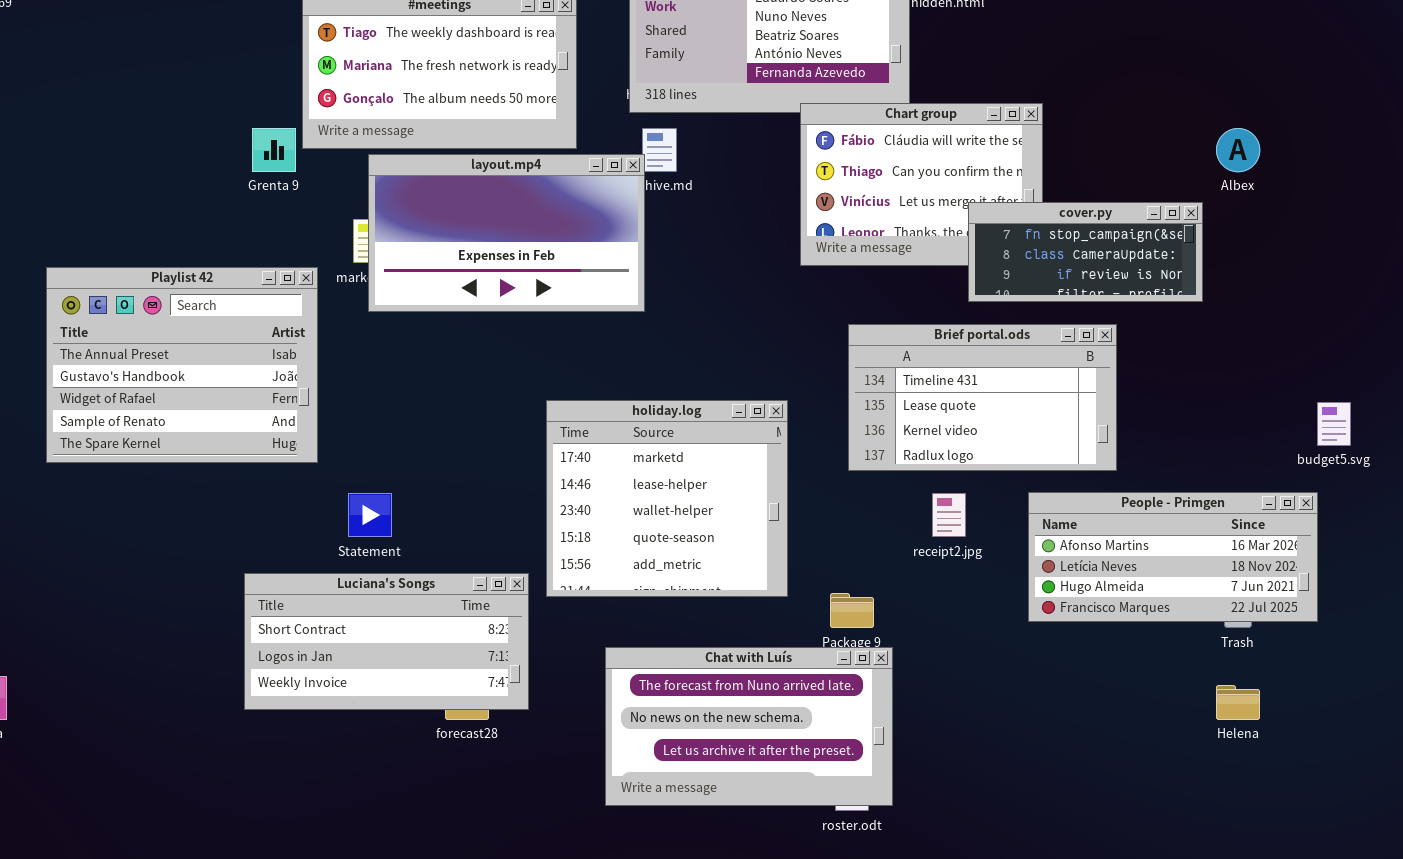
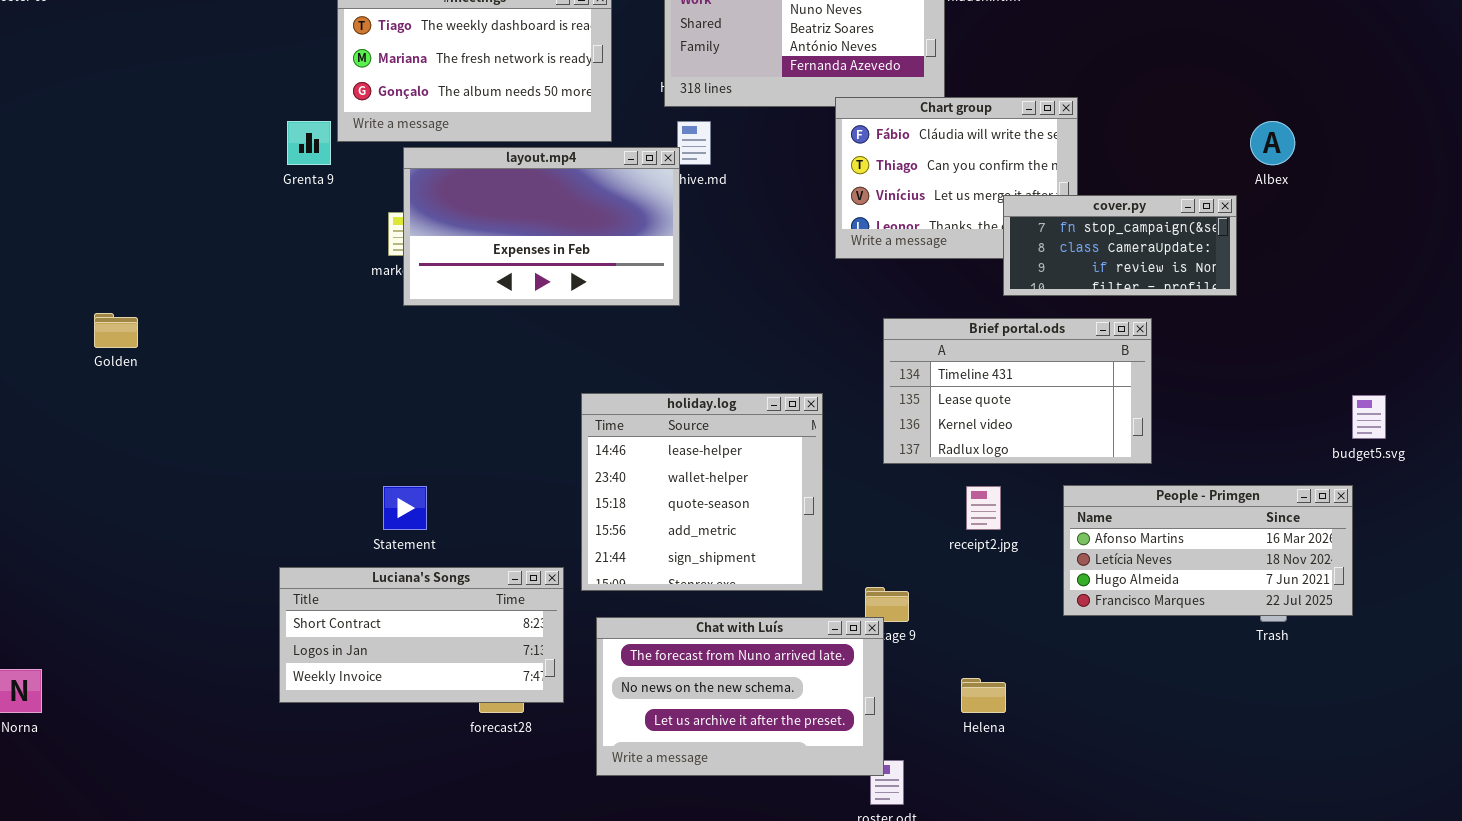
Playlist 42: [46,267,318,463] -> none, closed
holiday.log: [546,400,788,597] -> [581,393,823,591], scrolled down 1 row
Chat with Luís: [605,647,893,806] -> [596,617,884,776], moved
Helena: [1216,685,1260,720] -> [961,678,1006,713], moved

